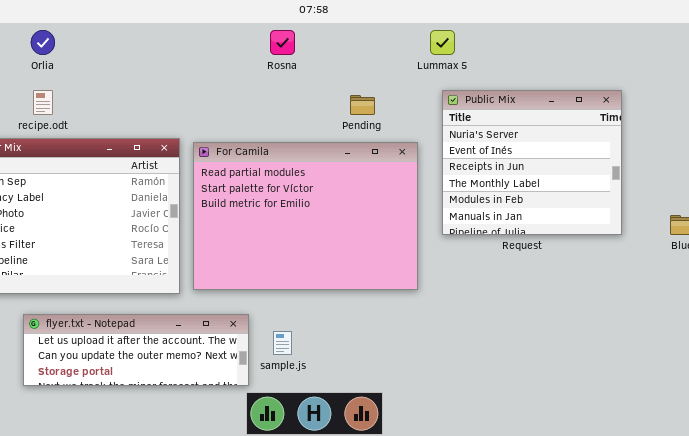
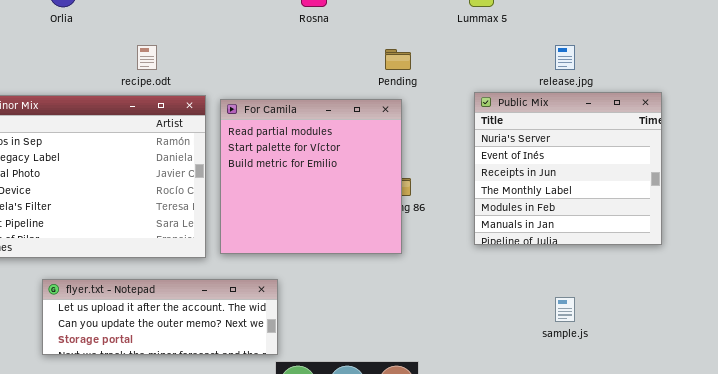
Public Mix: [442,90,622,235] -> [474,92,662,245], moved
recipe.odt: [33,90,53,115] -> [137,45,157,70], moved
For Camila: [193,142,418,290] -> [220,99,402,254], resized
sample.js: [273,331,292,355] -> [555,297,575,322], moved

